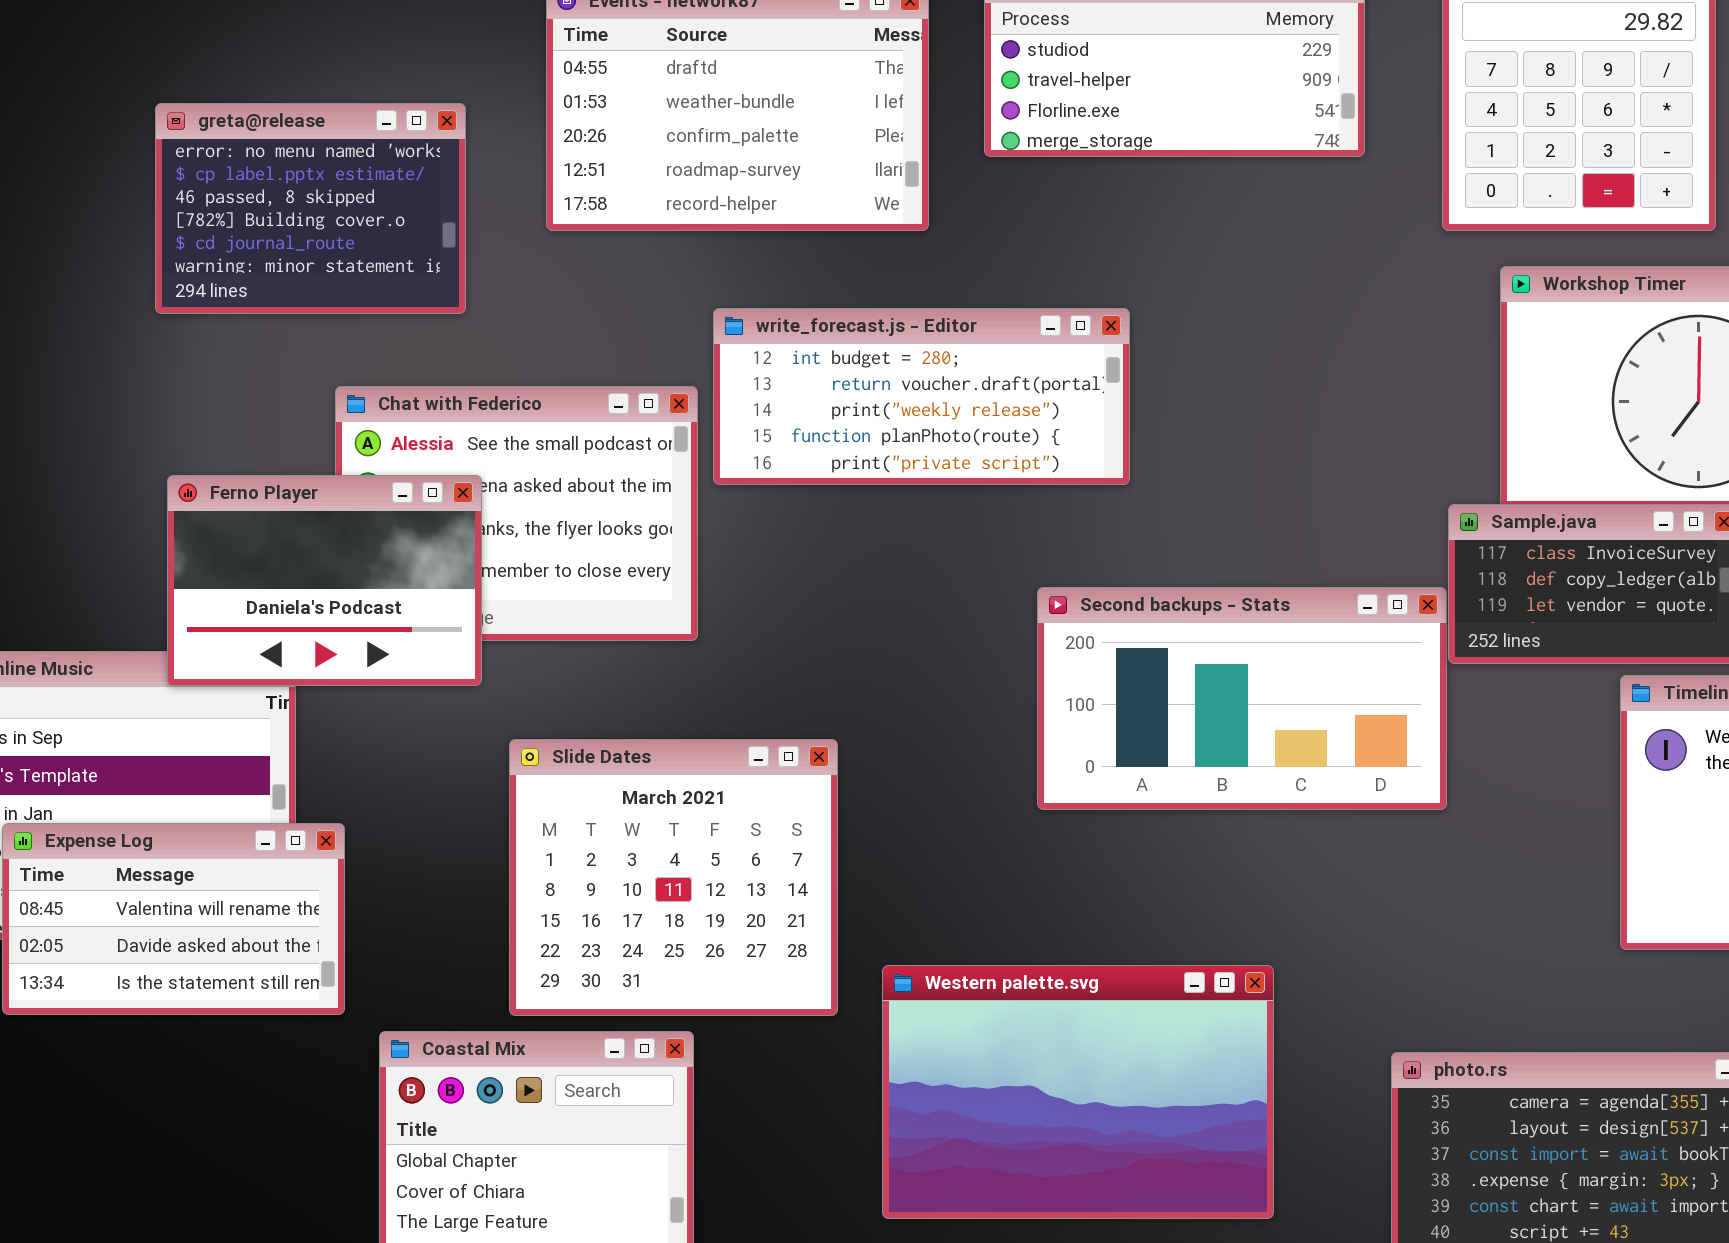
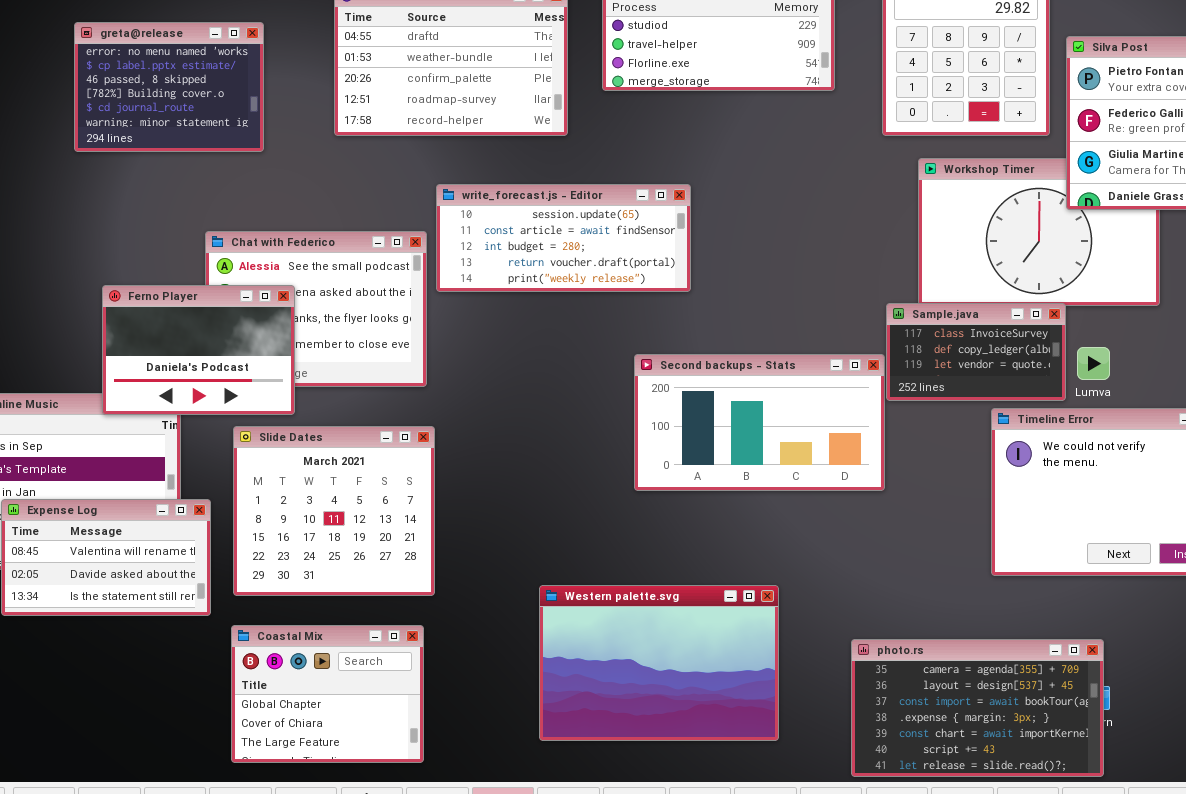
greta@release: [155,103,466,314] -> [74,22,264,152], moved
write_forecast.js - Editor: [713,308,1130,485] -> [436,184,691,292], scrolled up 2 rows
Slide Dates: [509,739,838,1016] -> [233,426,435,596], moved

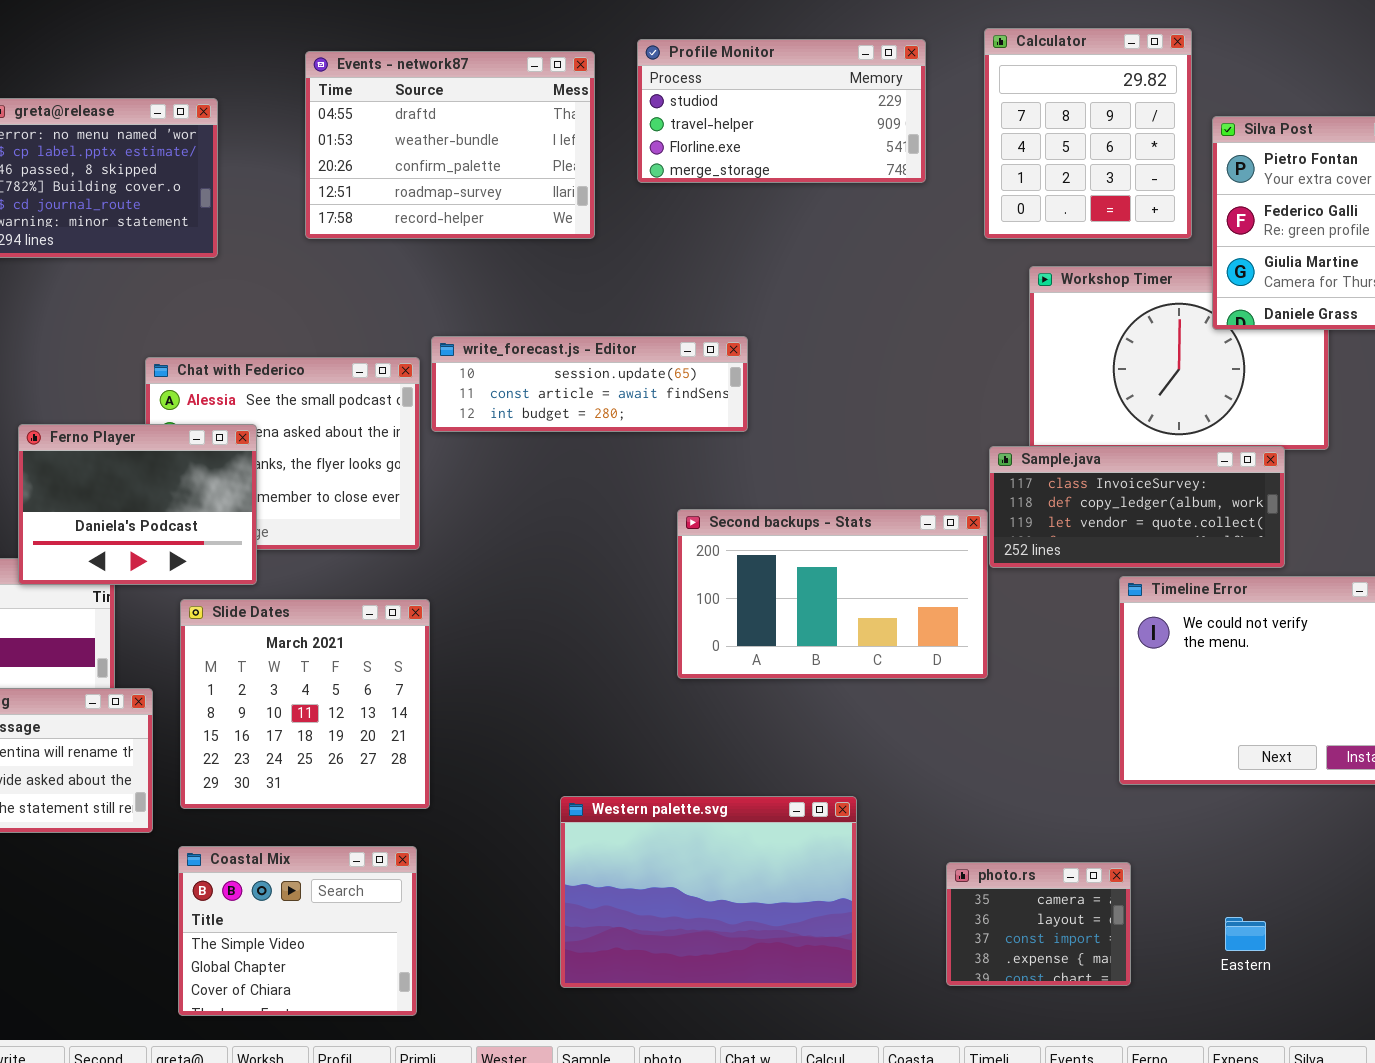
write_forecast.js - Editor: [436,184,691,292] -> [431,336,748,432], resized
Sample.java: [886,303,1066,401] -> [989,446,1285,568], resized
Coastal Mix: [231,625,424,763] -> [178,846,417,1016], scrolled up 1 row
photo.rs: [851,639,1104,777] -> [946,862,1131,986], resized

